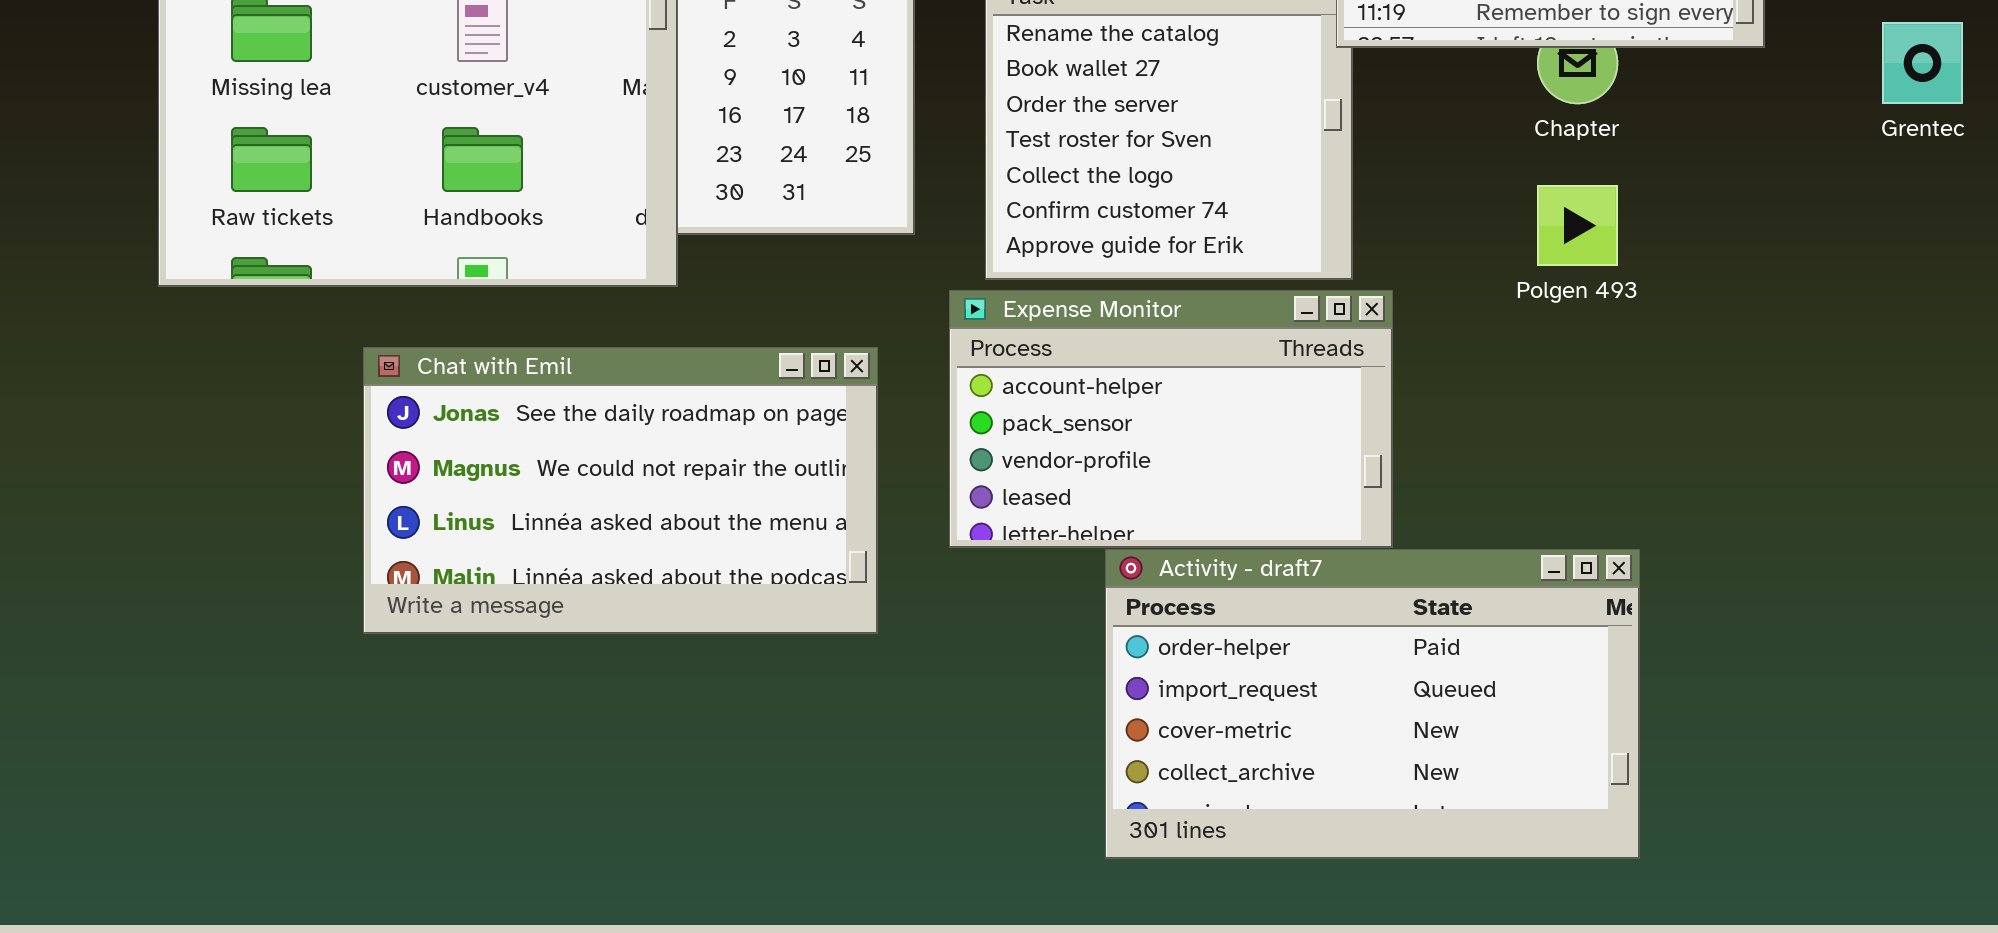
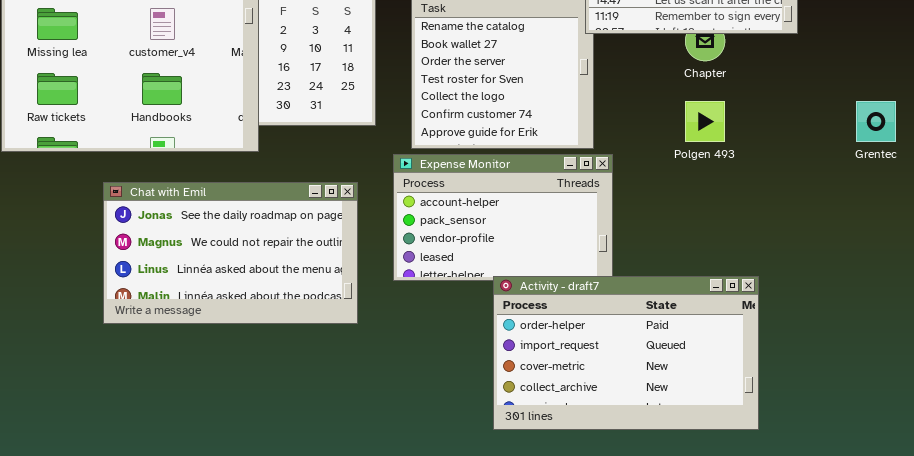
Grentec: [1882,22,1963,104] -> [856,101,896,142], moved
Activity - draft7: [1105,549,1640,859] -> [493,276,759,430], moved

